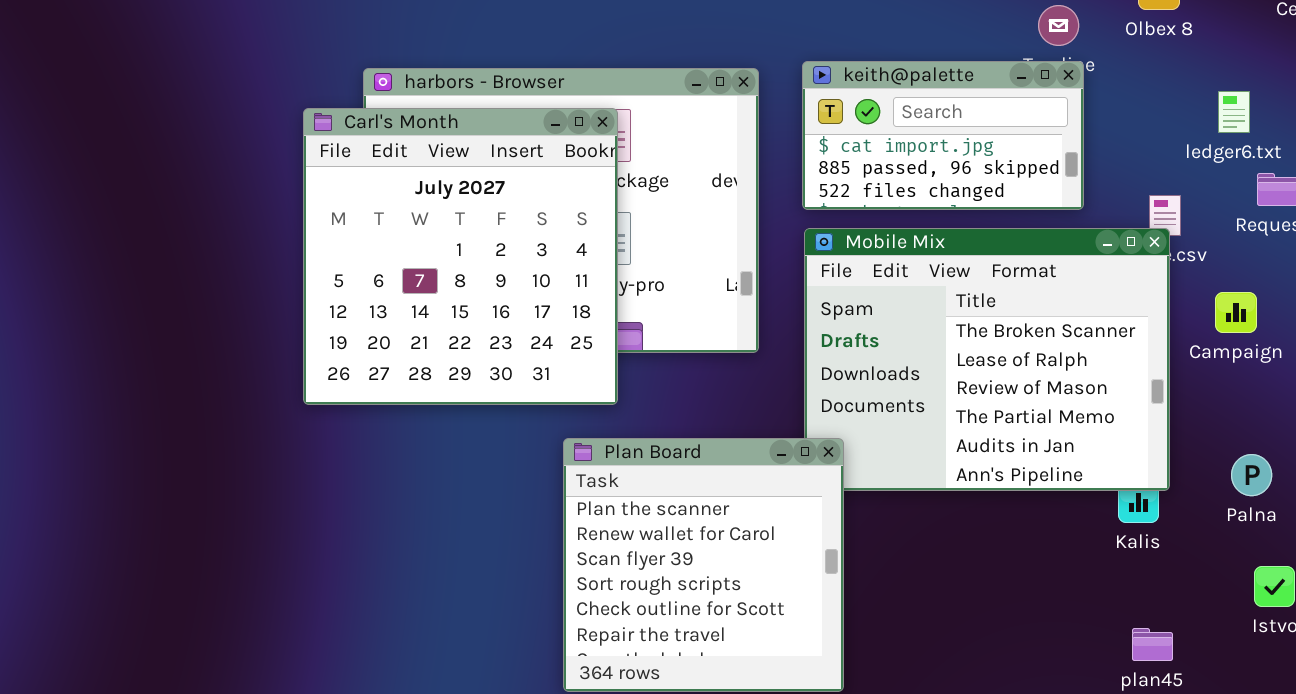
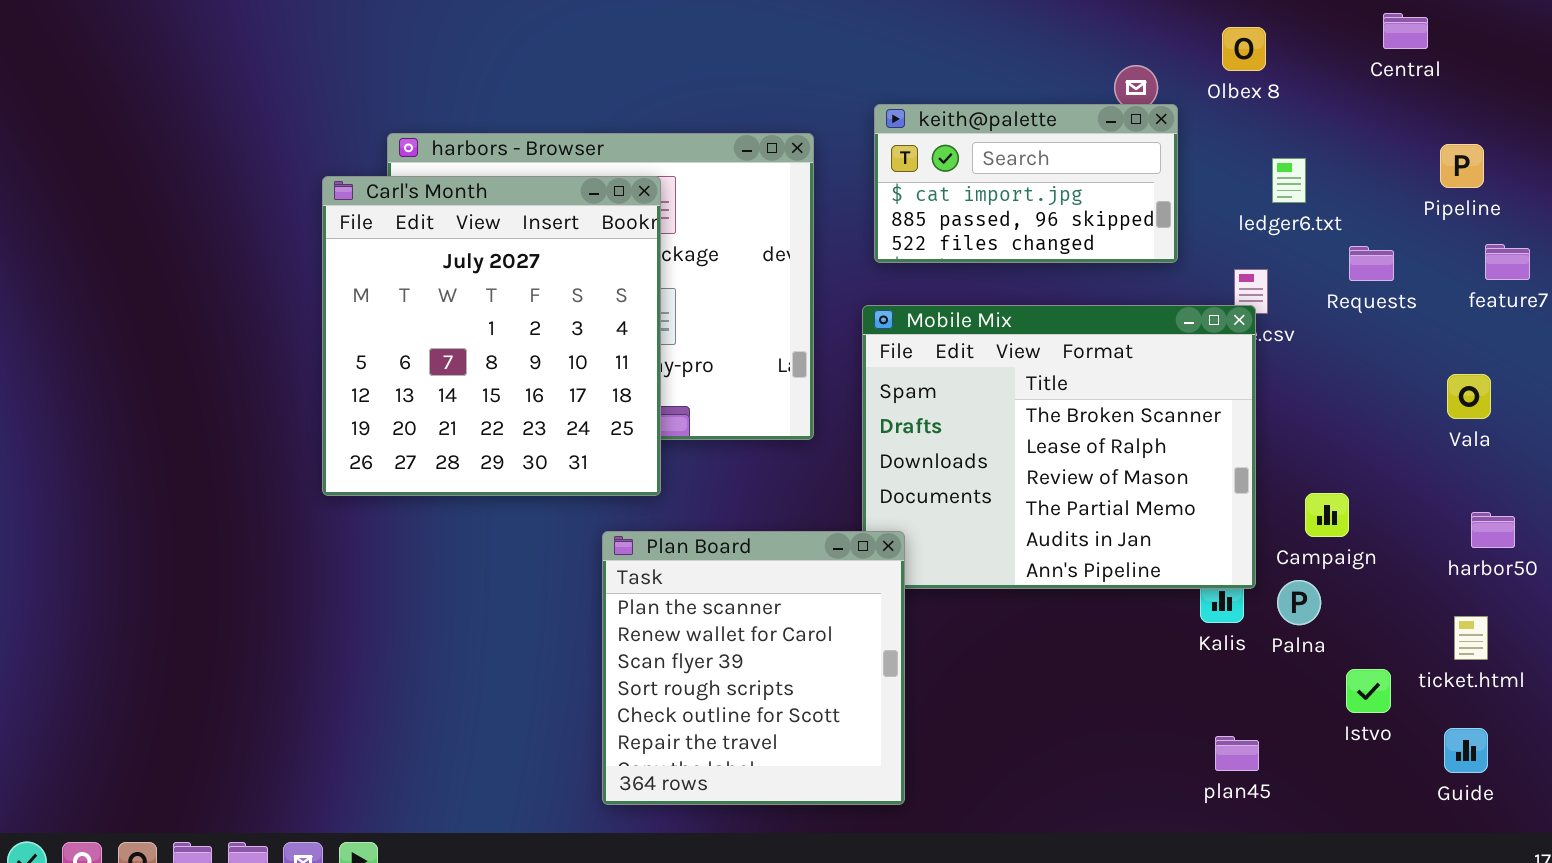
keith@palette: [802,61,1084,210] -> [874,104,1178,263], moved
ledger6.txt: [1218,91,1250,133] -> [1272,158,1306,203], moved
Campaign: [1215,292,1257,333] -> [1305,493,1349,537], moved
Palna: [1231,454,1272,496] -> [1277,580,1321,625], moved

